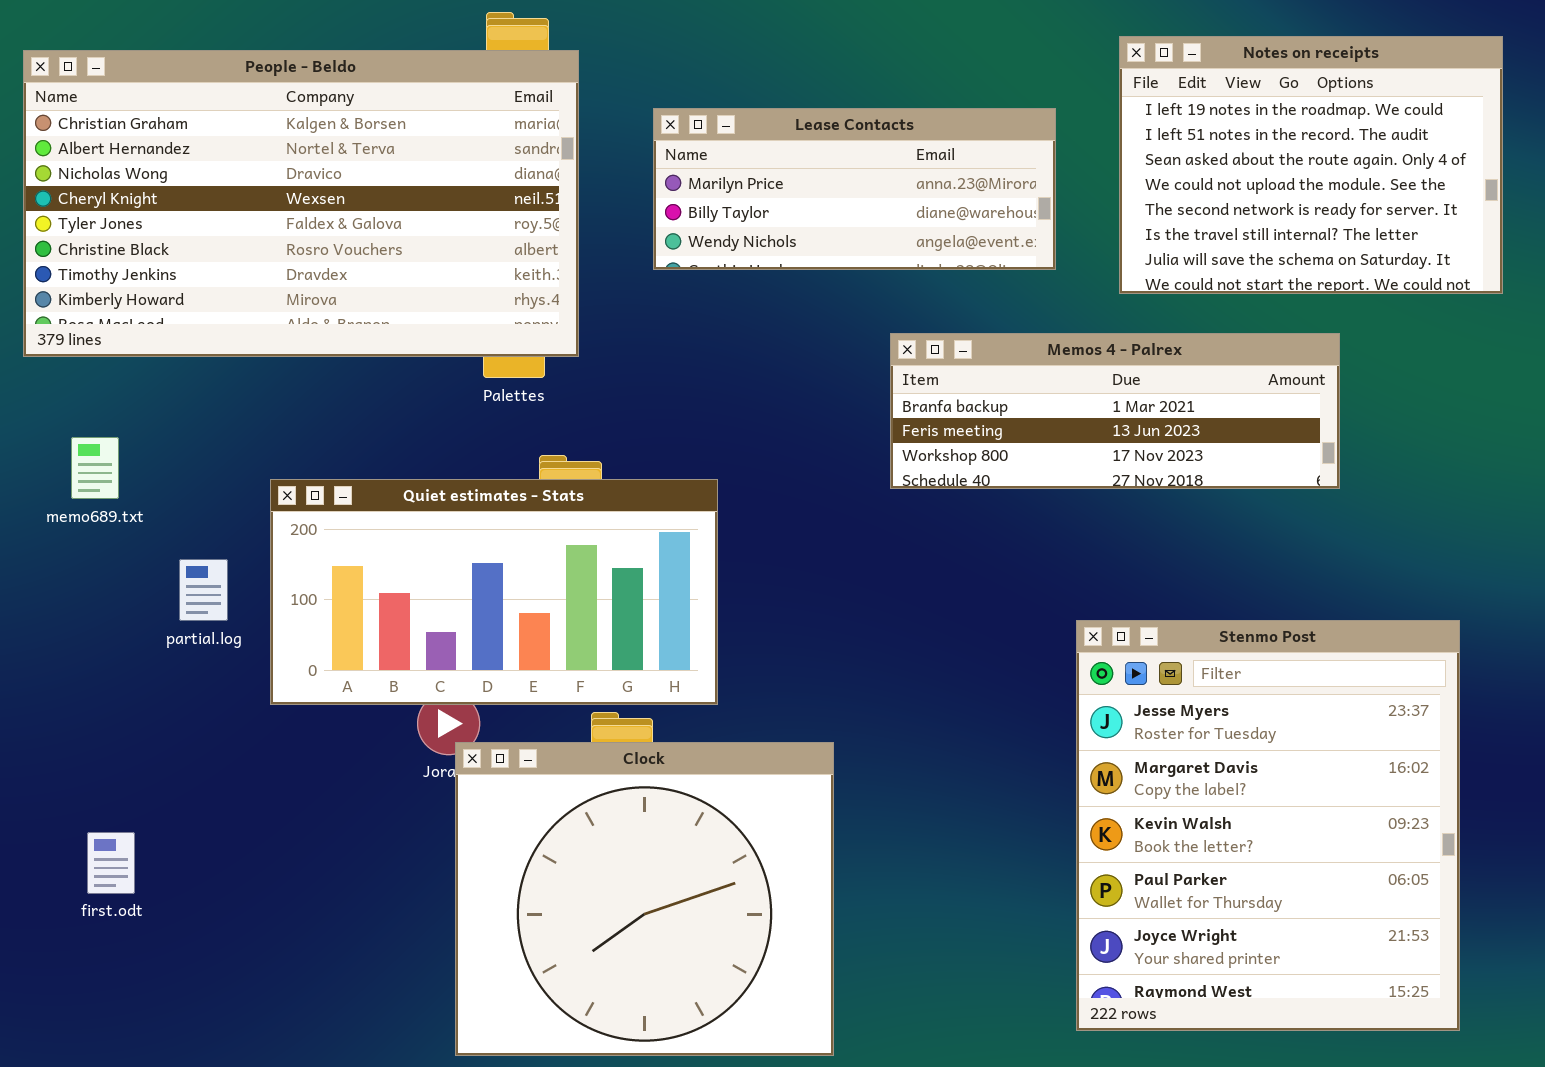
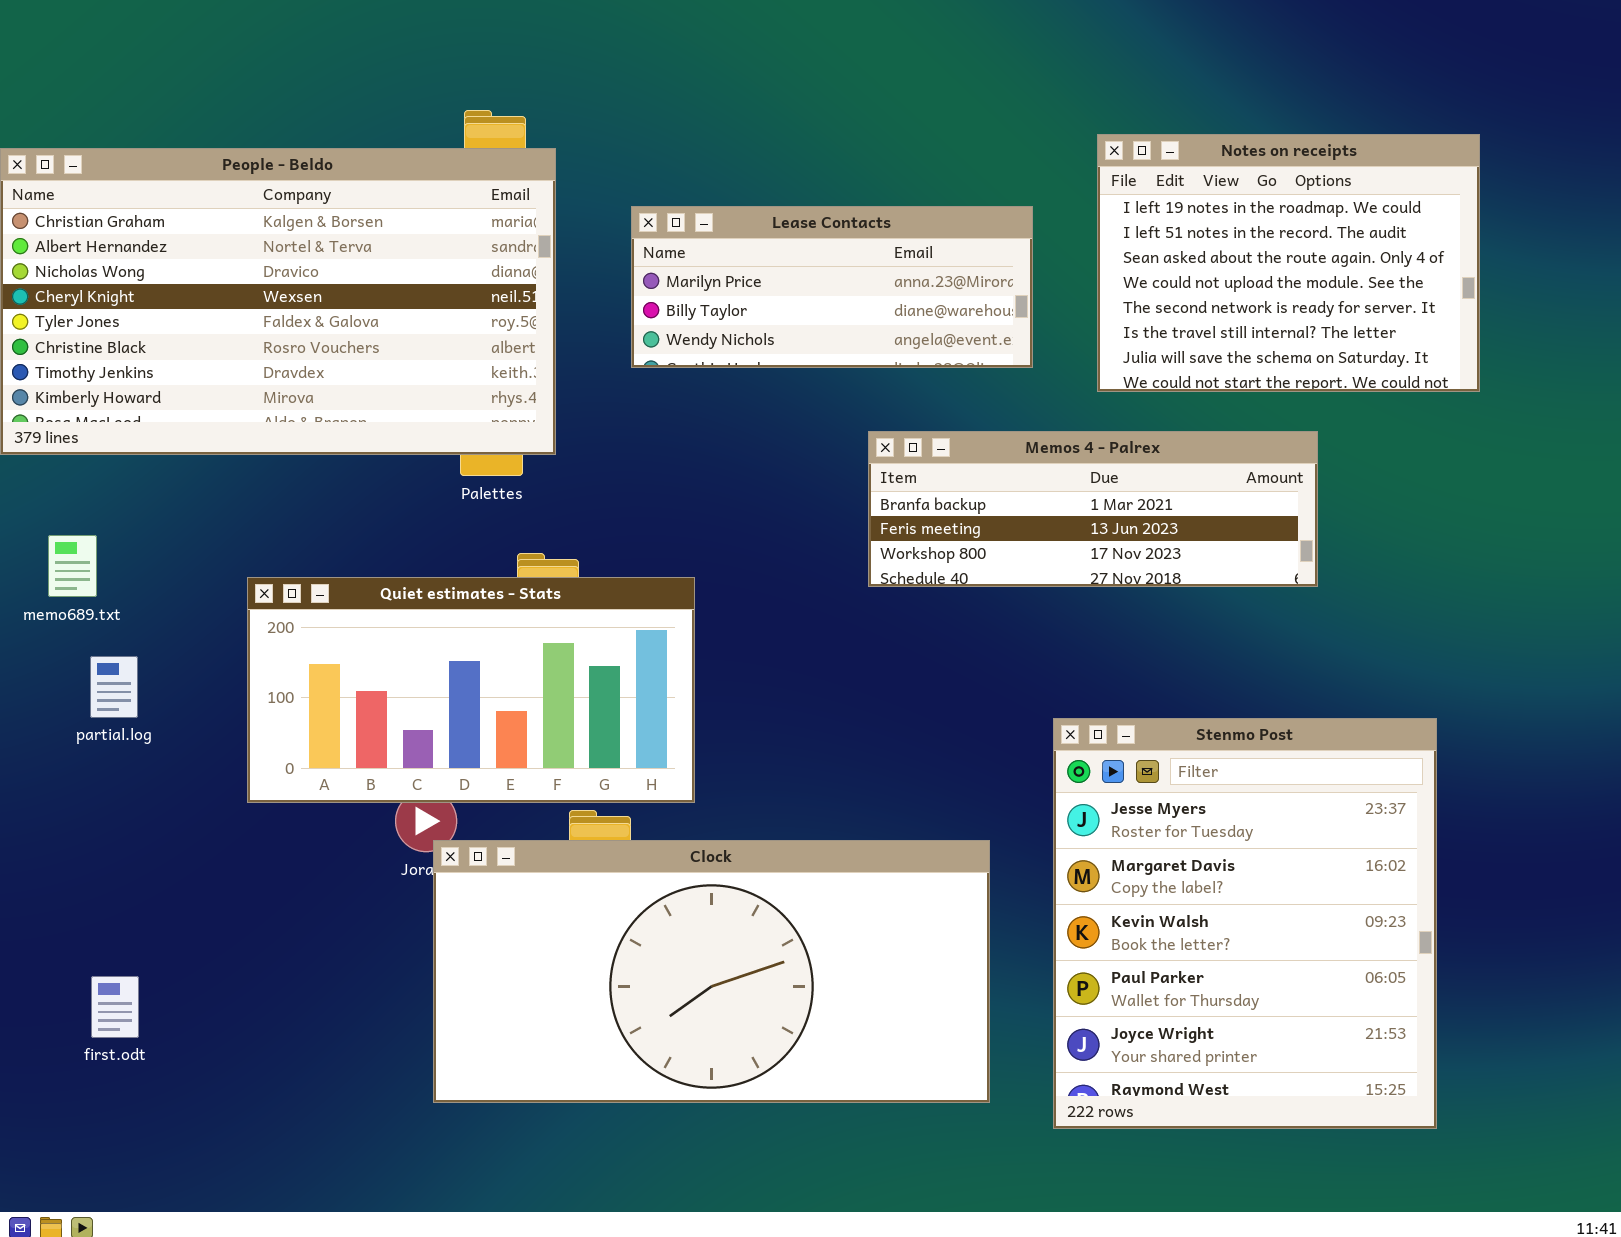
partial.log: [179,559,228,621] -> [90,656,138,718], moved
Clock: [455,742,834,1056] -> [433,840,990,1103], resized
first.odt: [87,832,135,894] -> [91,976,139,1038], moved

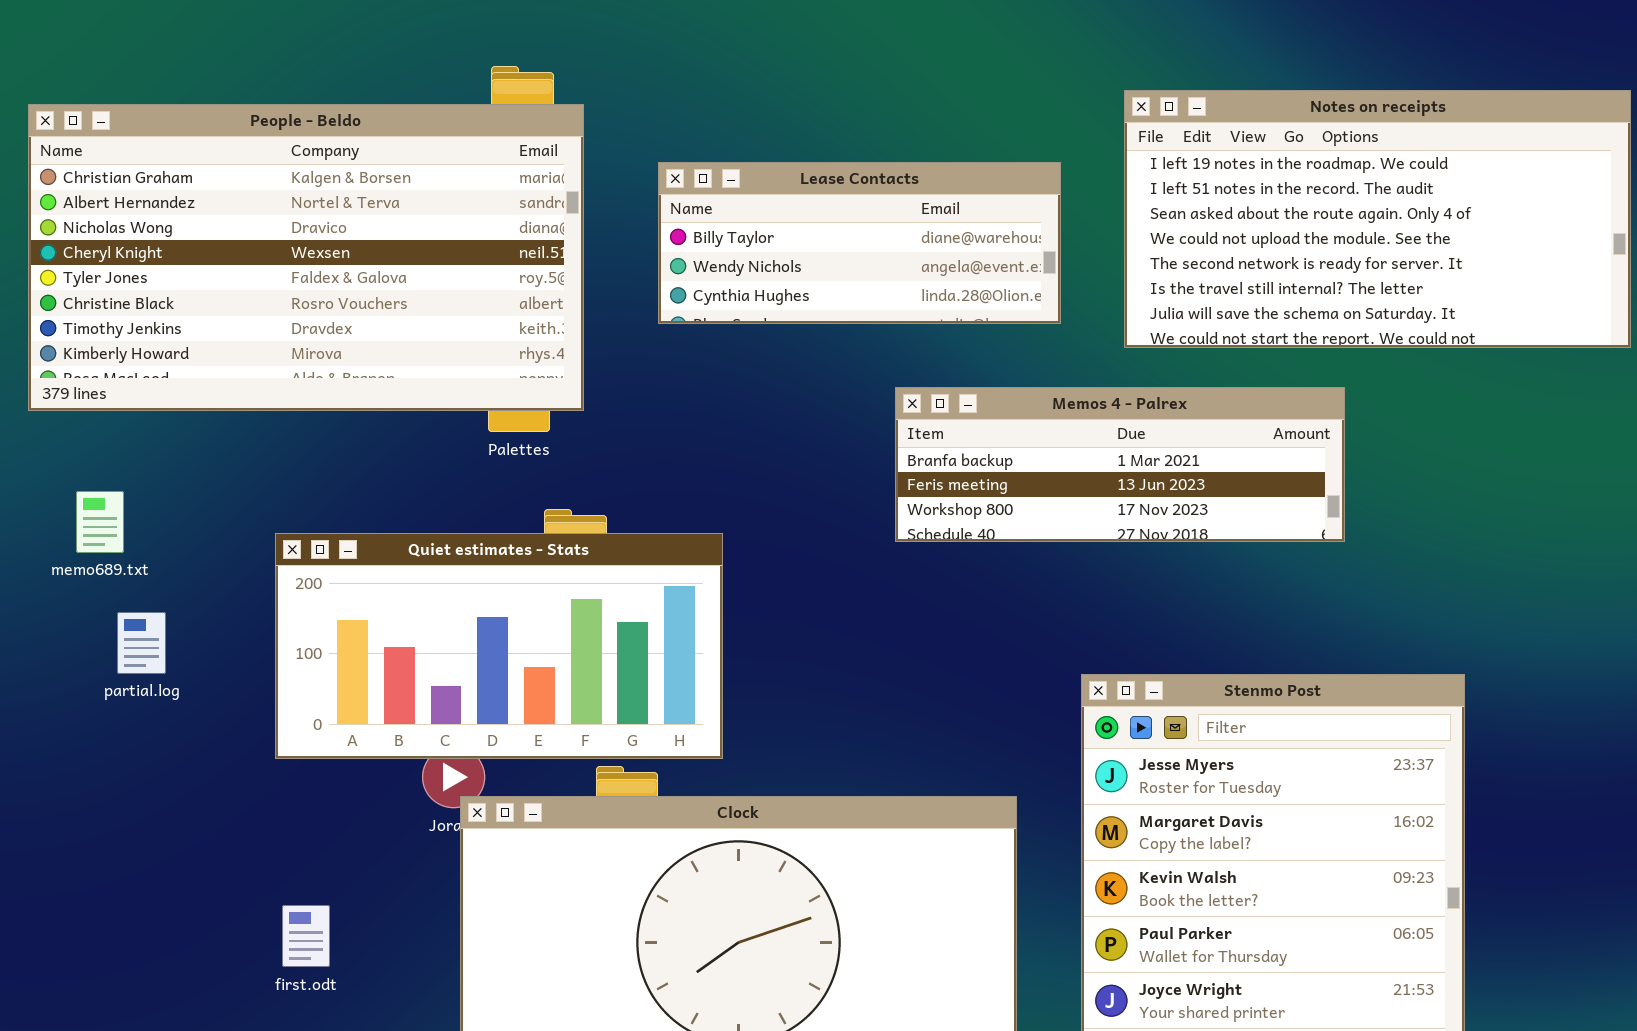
Notes on receipts: [1097,134,1480,392] -> [1124,90,1631,348], resized
Lease Contacts: [631,206,1033,368] -> [658,162,1061,324], scrolled down 1 row
first.odt: [91,976,139,1038] -> [282,905,330,967], moved

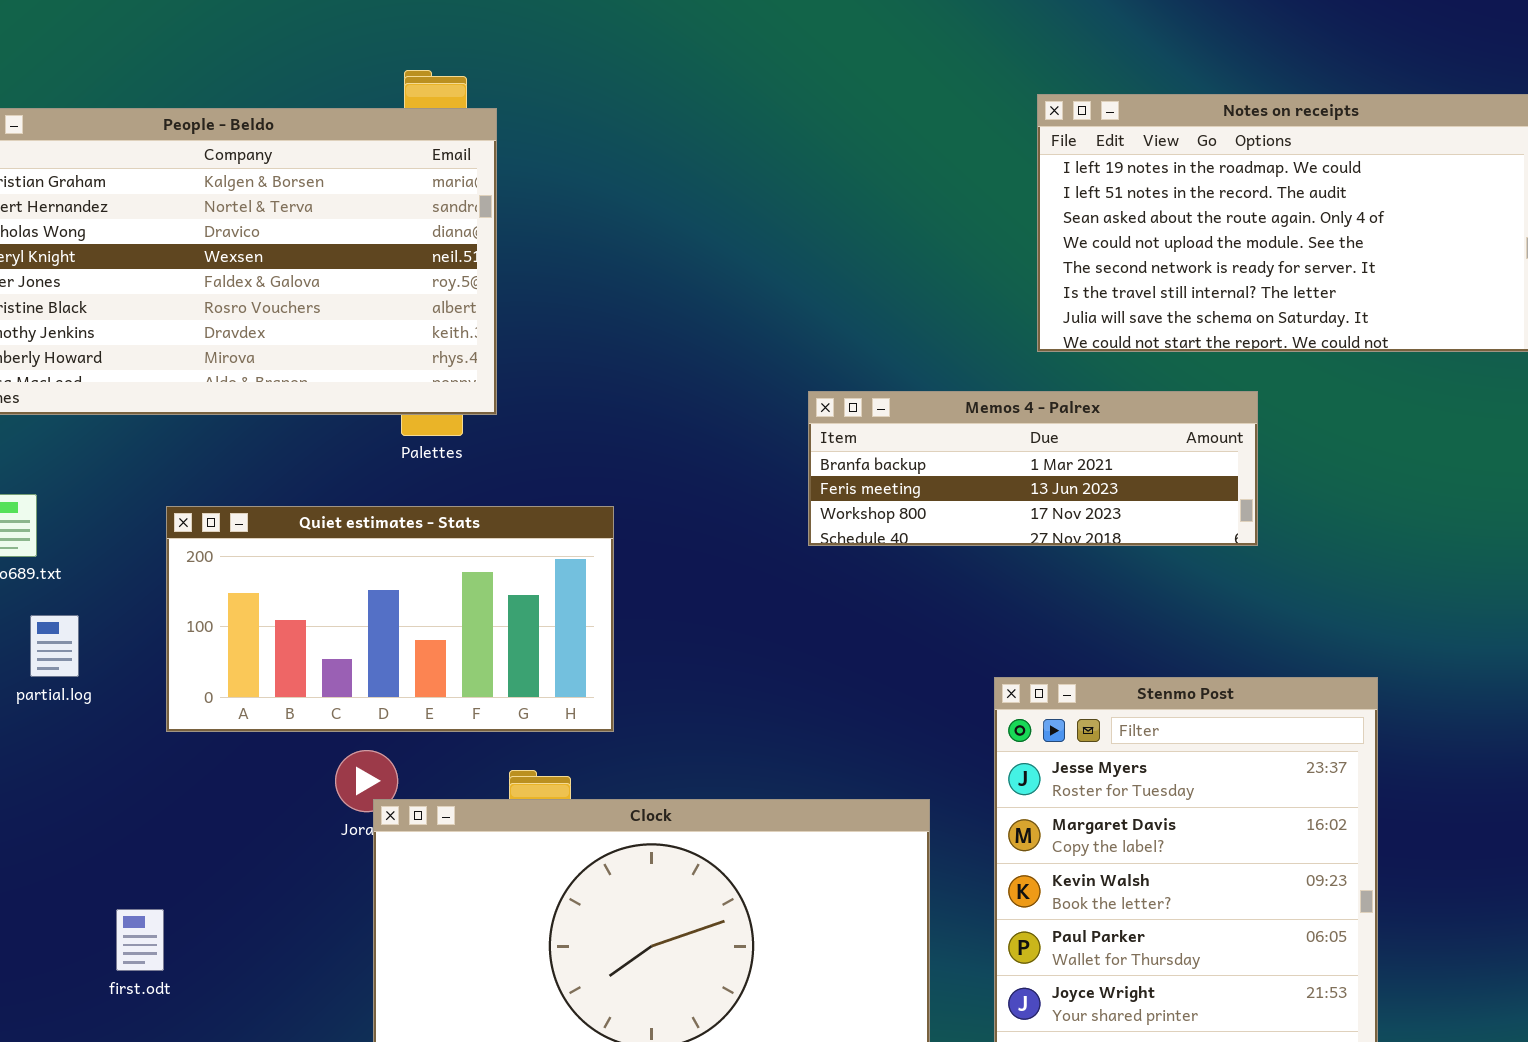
Lease Contacts: [658,162,1061,324] -> none, closed
Quiet estimates - Stats: [275,533,723,759] -> [166,506,614,732], moved
first.odt: [282,905,330,967] -> [116,909,164,971], moved

